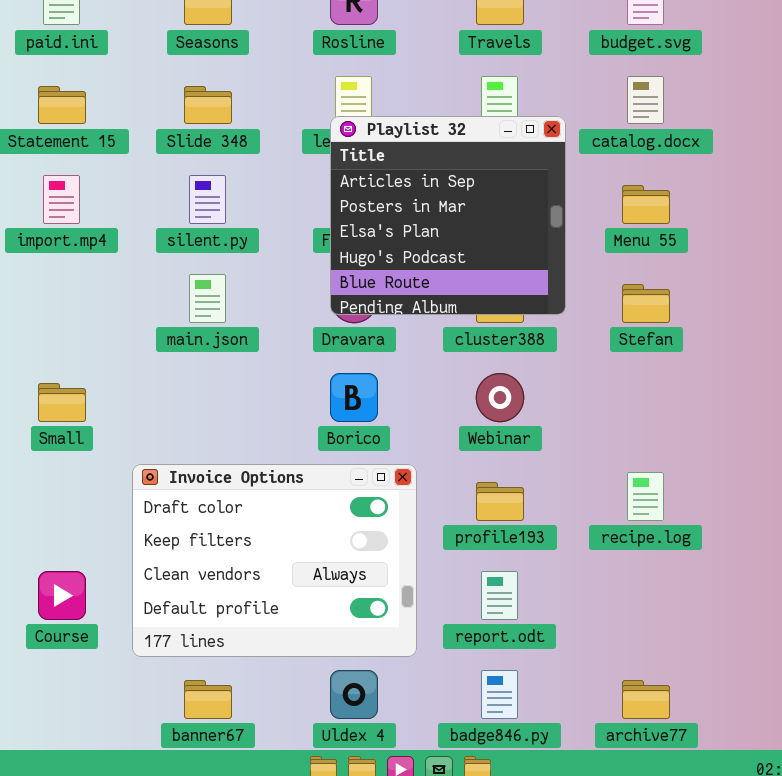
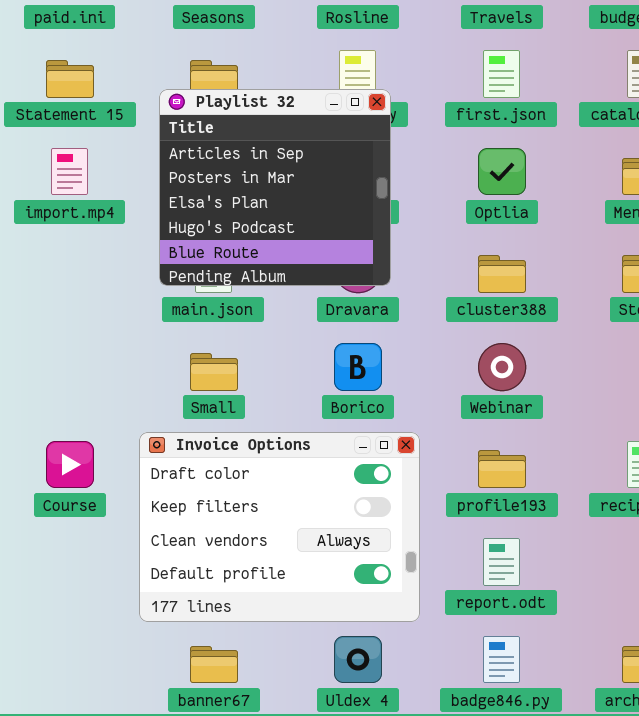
Playlist 32: [330,116,566,315] -> [159,89,391,286], moved
Small: [38,383,86,422] -> [190,353,238,391], moved
Course: [38,571,86,620] -> [46,441,94,488], moved

